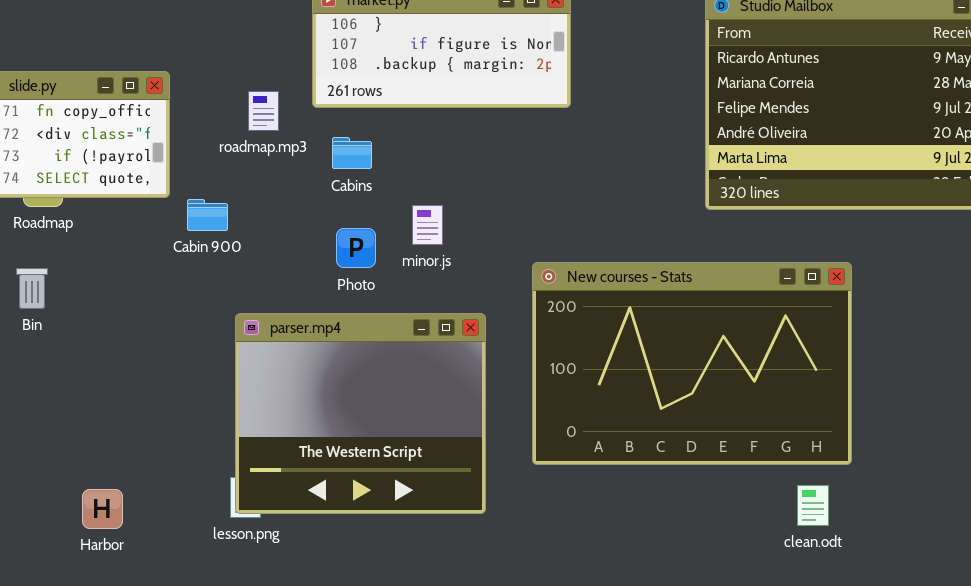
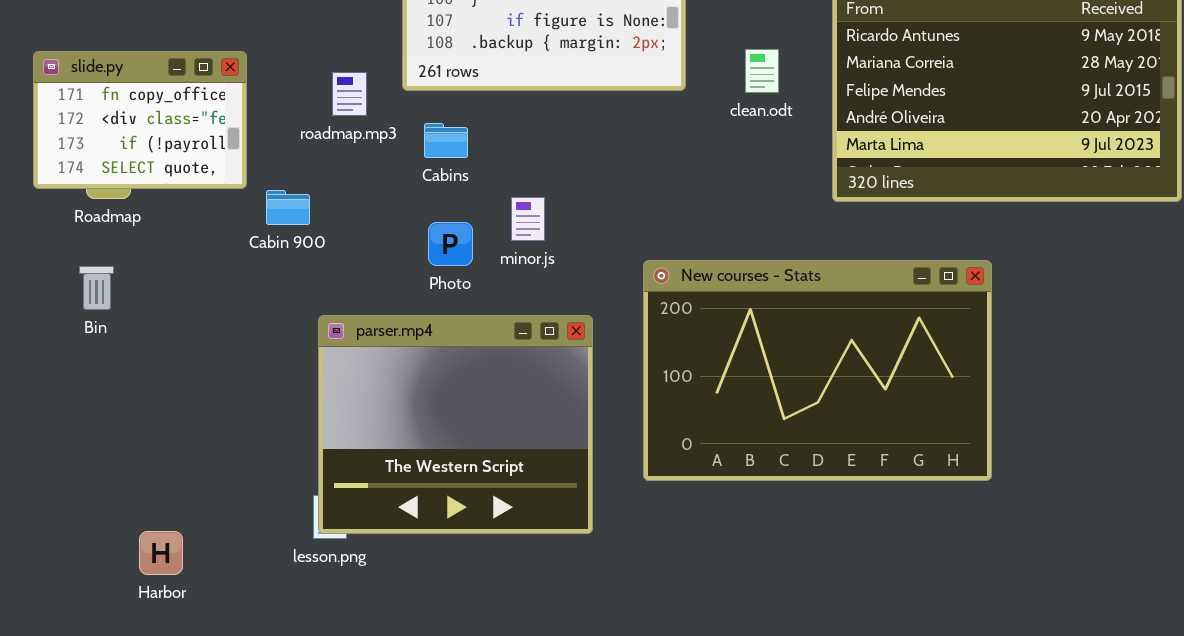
clean.odt: [797,485,829,526] -> [745,49,779,93], moved
Harbor: [82,489,123,529] -> [139,531,183,575], moved

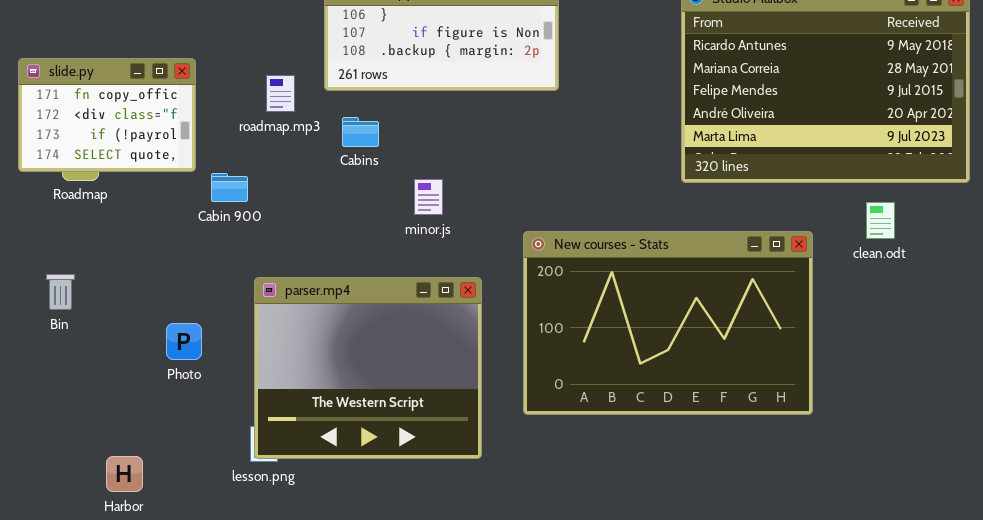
clean.odt: [745,49,779,93] -> [866,202,895,239], moved
Photo: [428,222,473,266] -> [166,323,202,360], moved
Bin: [79,266,114,310] -> [46,274,75,310], moved

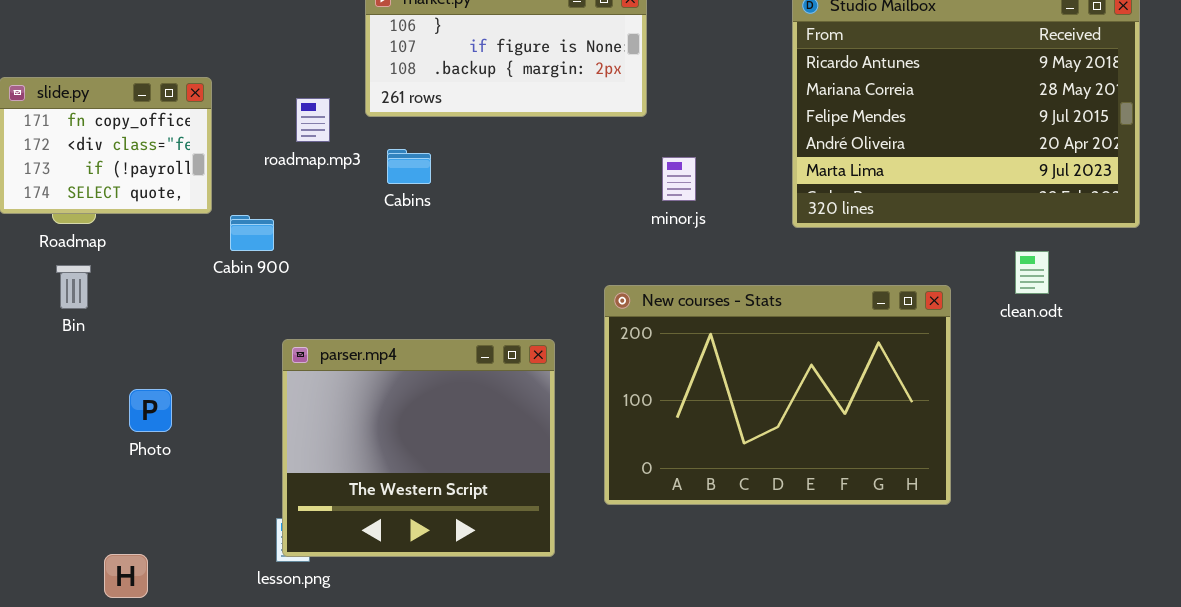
minor.js: [414,179,443,215] -> [662,157,696,201], moved
Bin: [46,274,75,310] -> [56,265,91,309], moved
Photo: [166,323,202,360] -> [129,389,172,432], moved

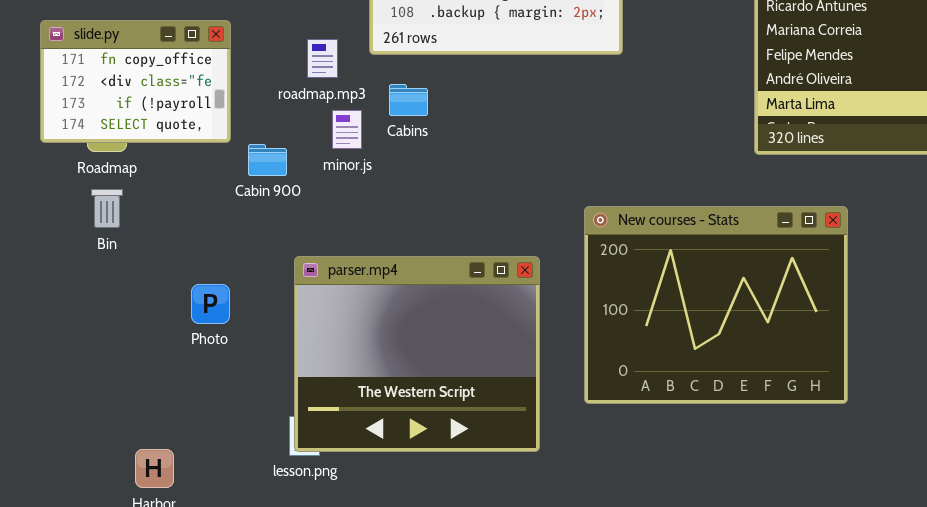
minor.js: [662,157,696,201] -> [332,110,362,149], moved
New courses - Stats: [604,285,951,505] -> [584,206,848,404], resized
Photo: [129,389,172,432] -> [191,284,230,324], moved

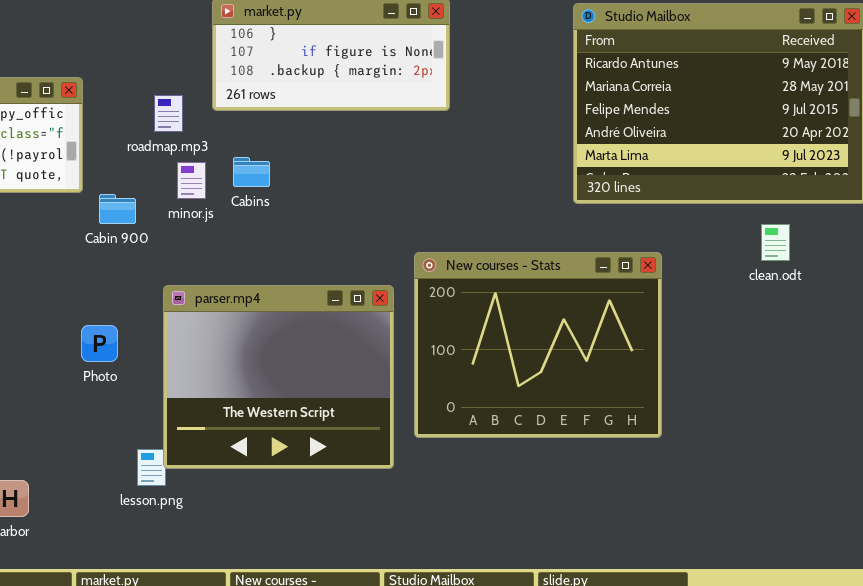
Cabins: [389,84,428,116] -> [233,157,270,187], moved
parser.mp4: [294,256,540,452] -> [163,285,394,469], moved
Photo: [191,284,230,324] -> [81,325,118,362], moved

